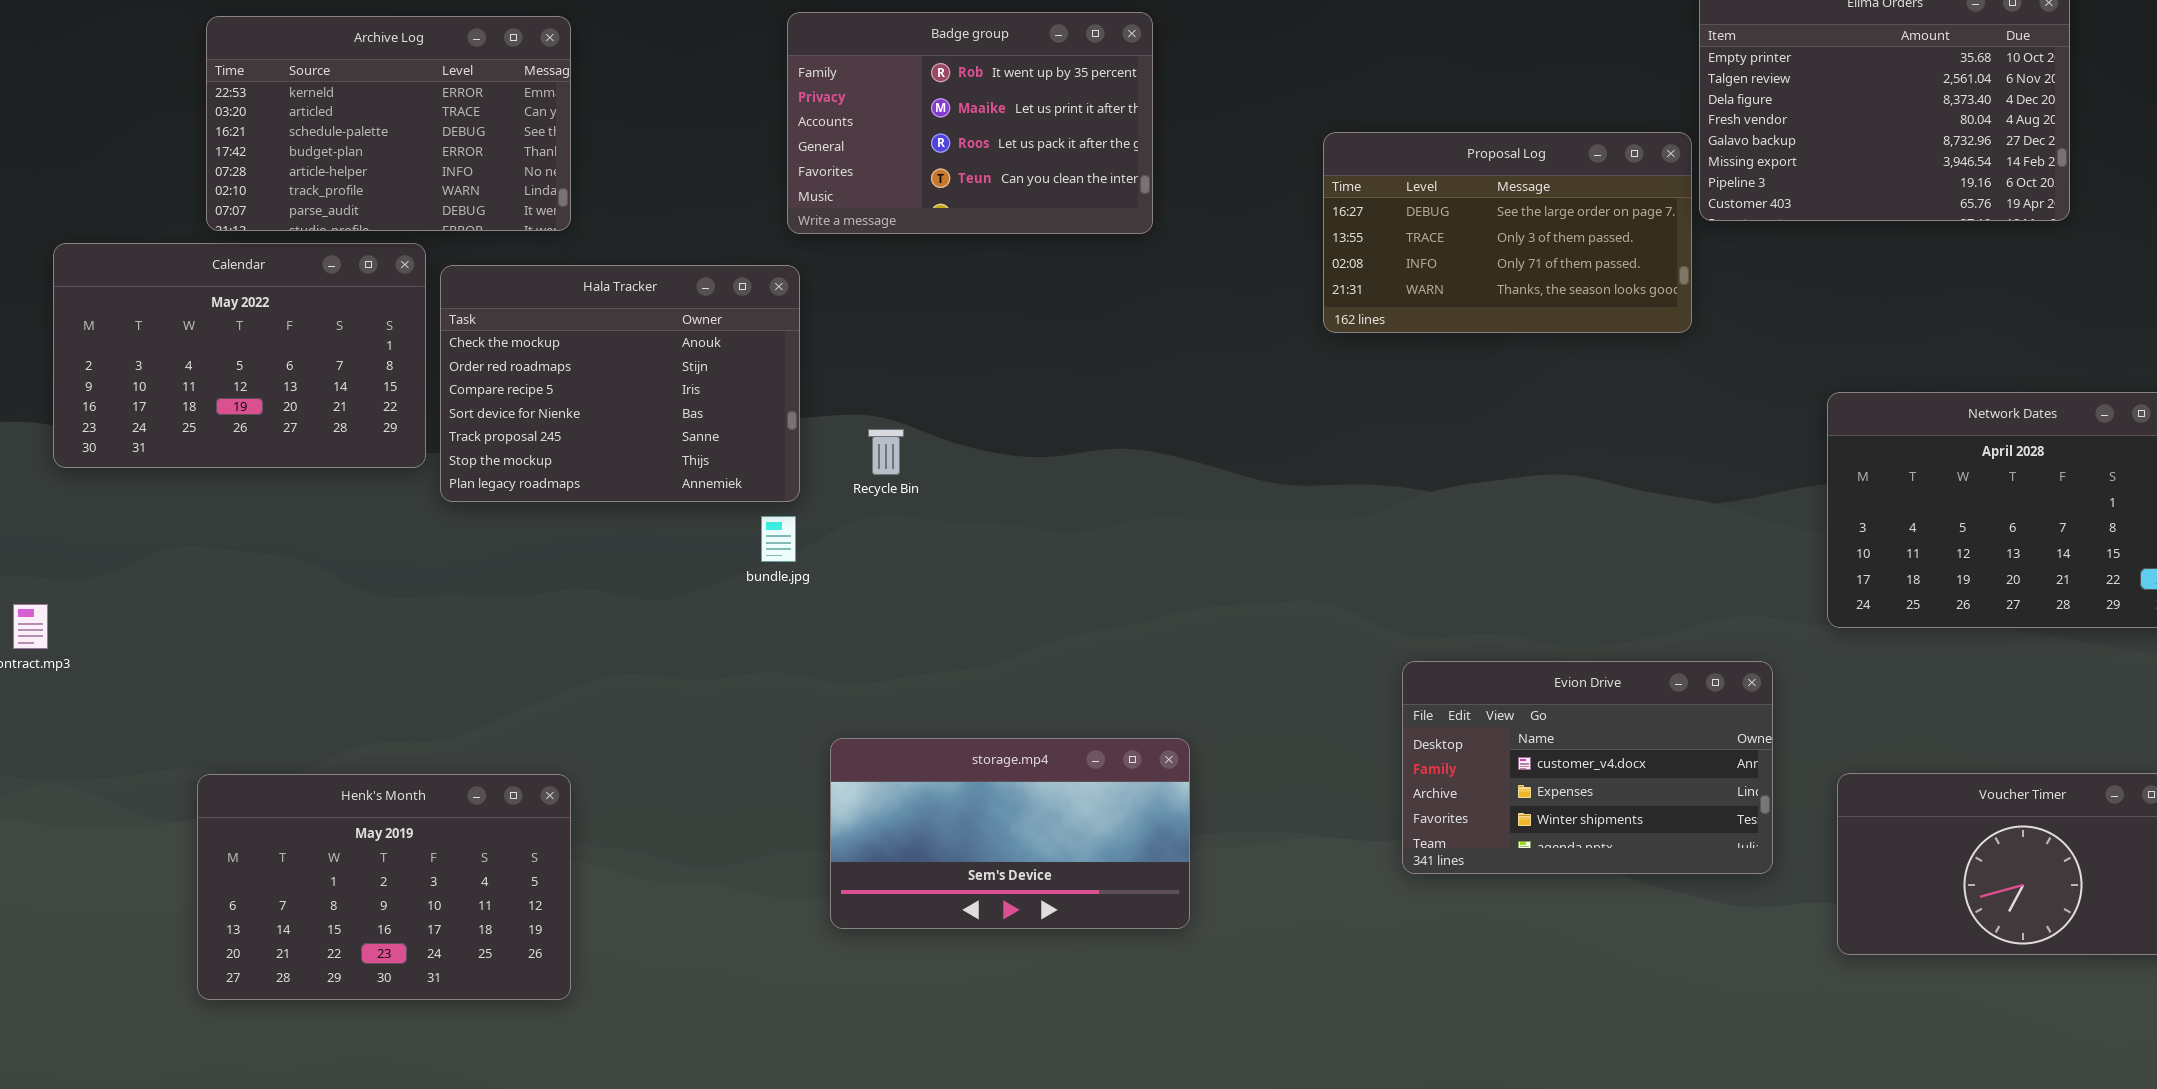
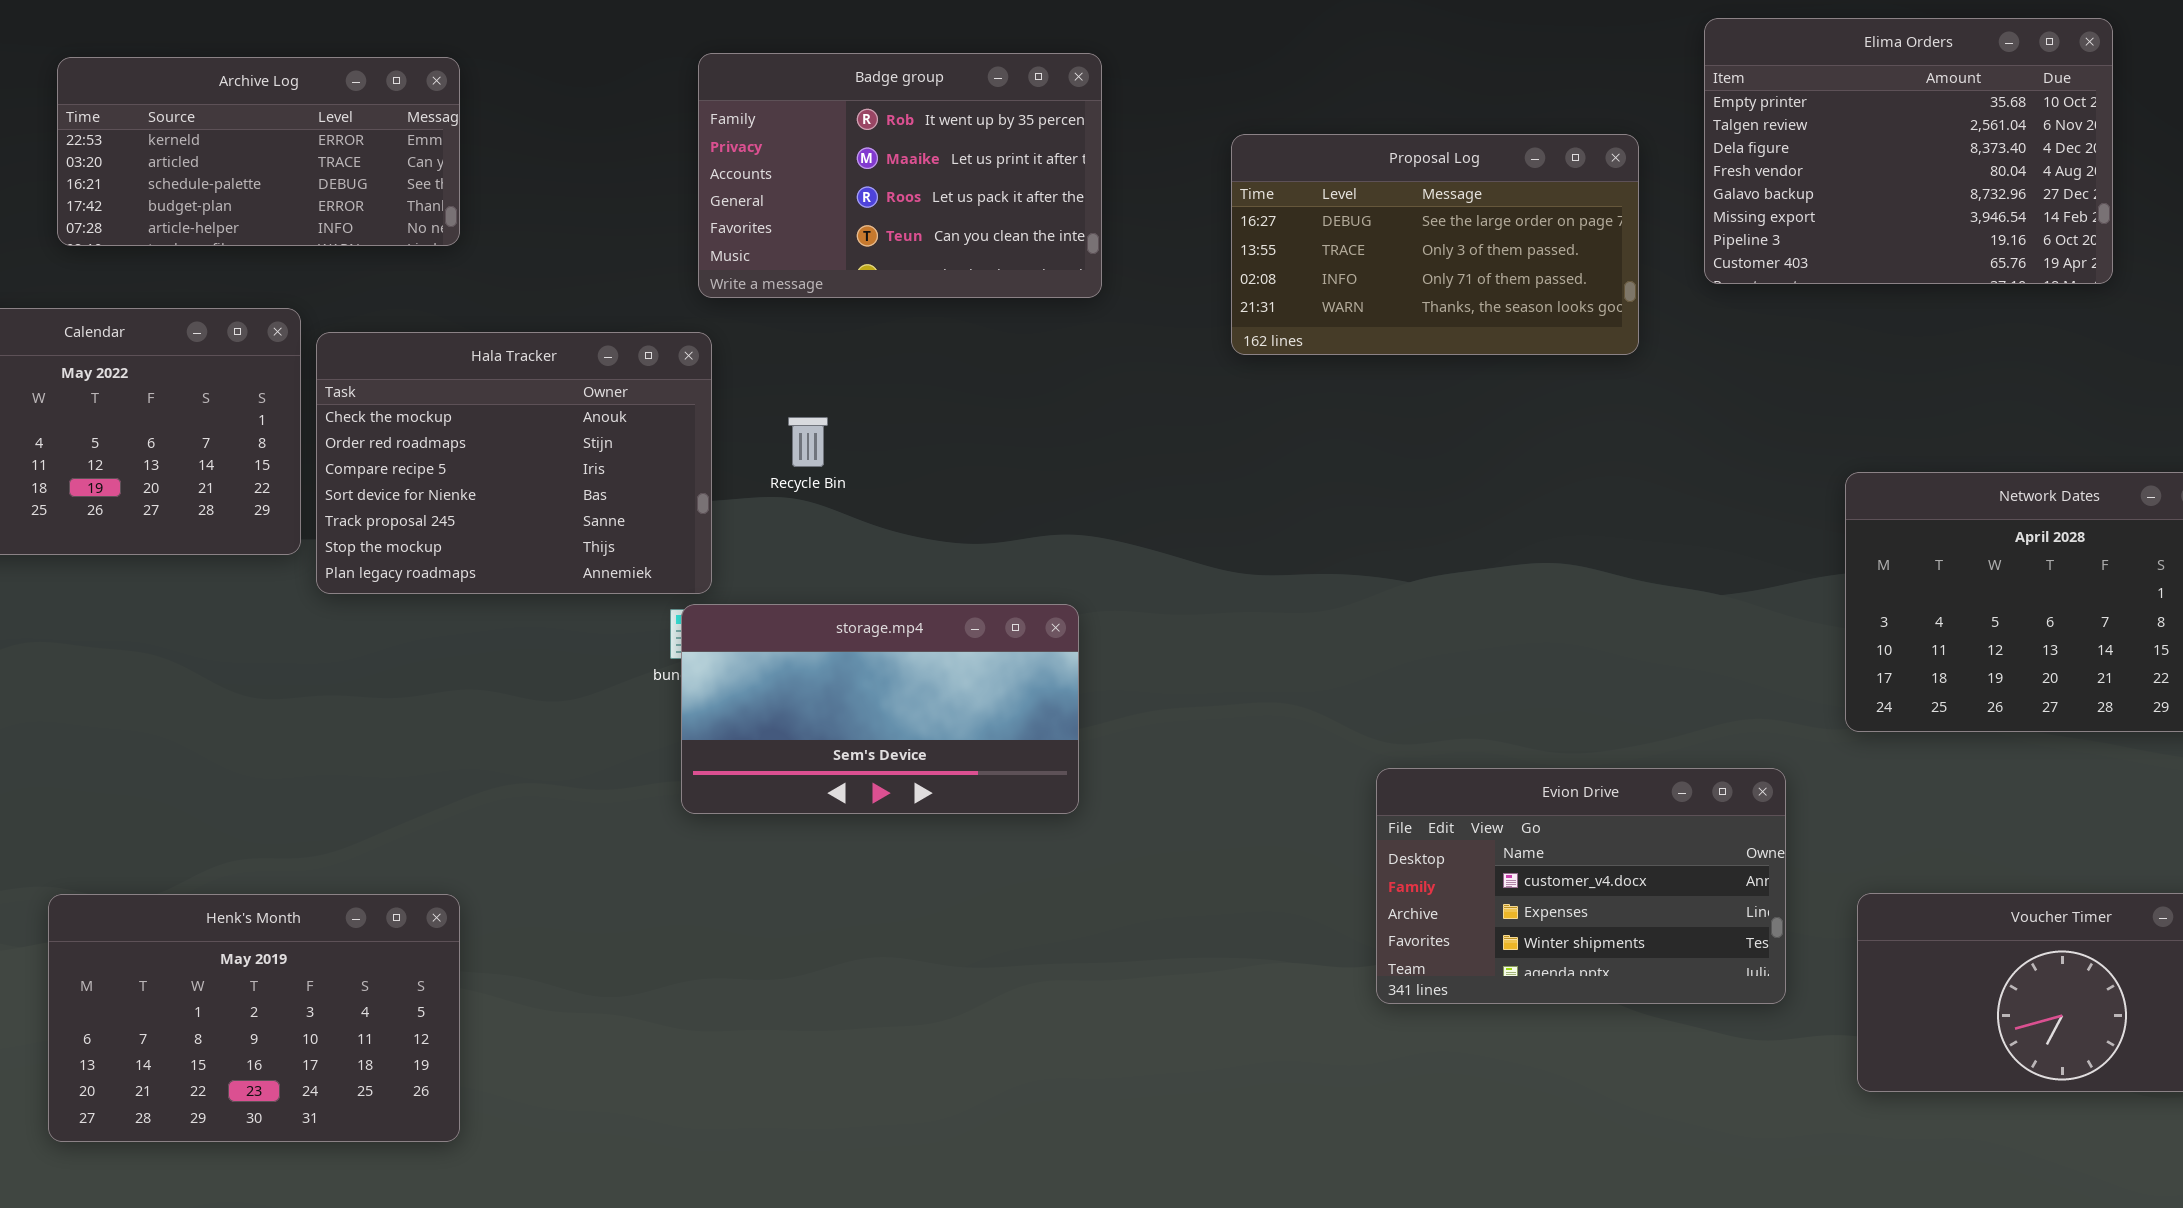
Archive Log: [206,16,571,231] -> [57,57,460,246], resized
Proposal Log: [1323,132,1692,333] -> [1231,134,1639,355], moved
Recycle Bin: [868,429,904,475] -> [788,417,828,467], moved
storage.mp4: [830,738,1190,929] -> [681,604,1079,814], moved

